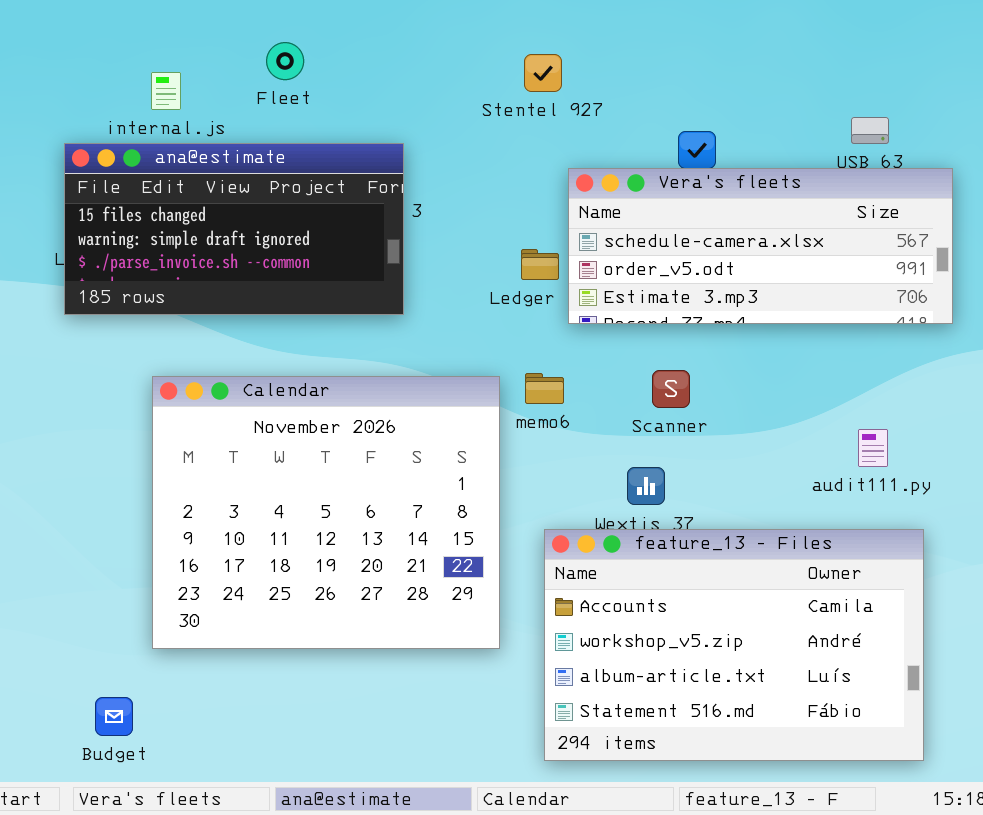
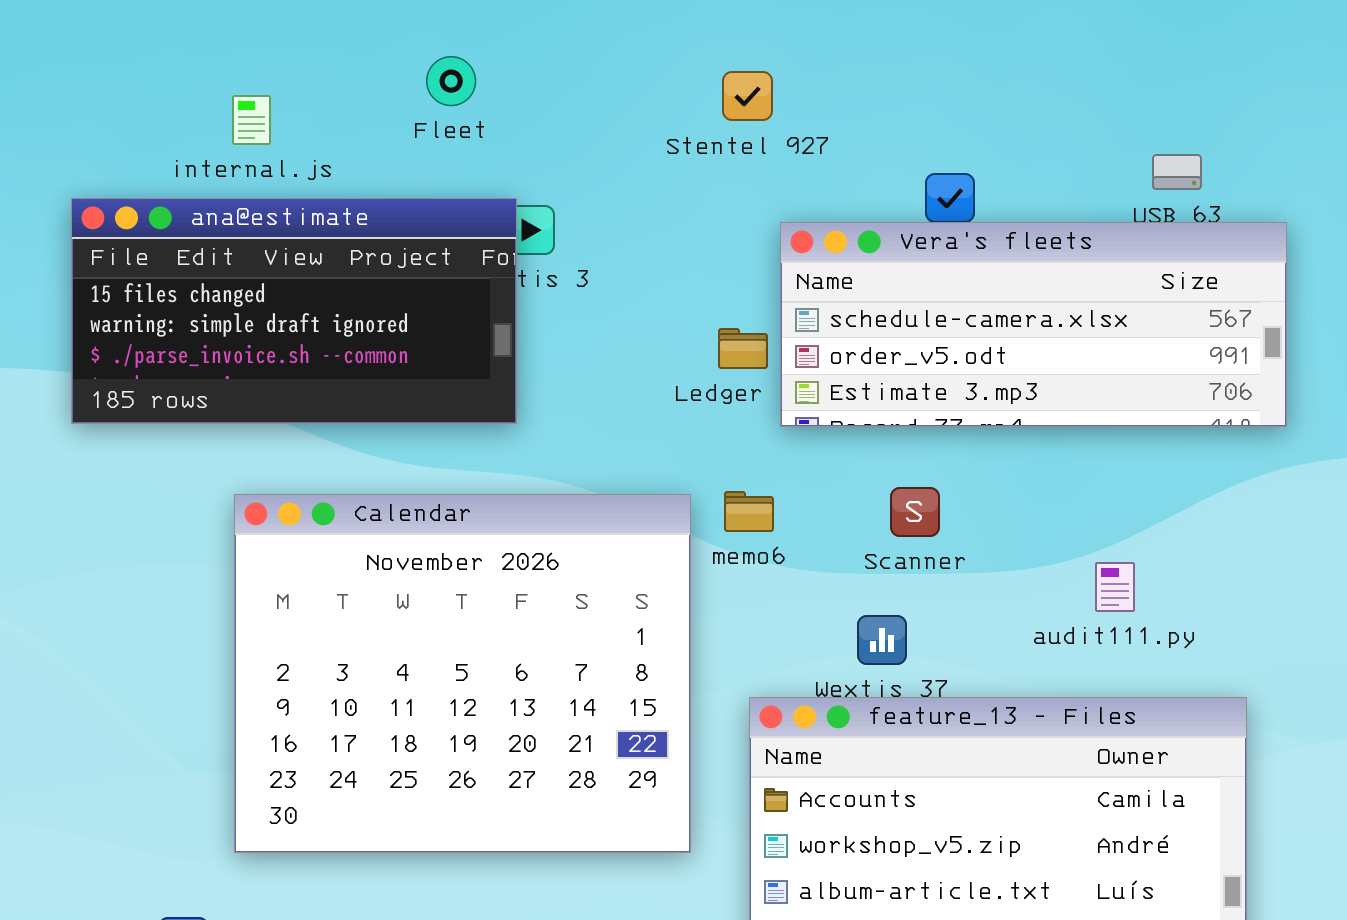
Fleet: [266,42,304,80] -> [426,56,476,106], moved
ana@estimate: [64,143,404,315] -> [71,198,517,424], moved
audit111.py: [858,429,888,467] -> [1095,562,1135,612], moved

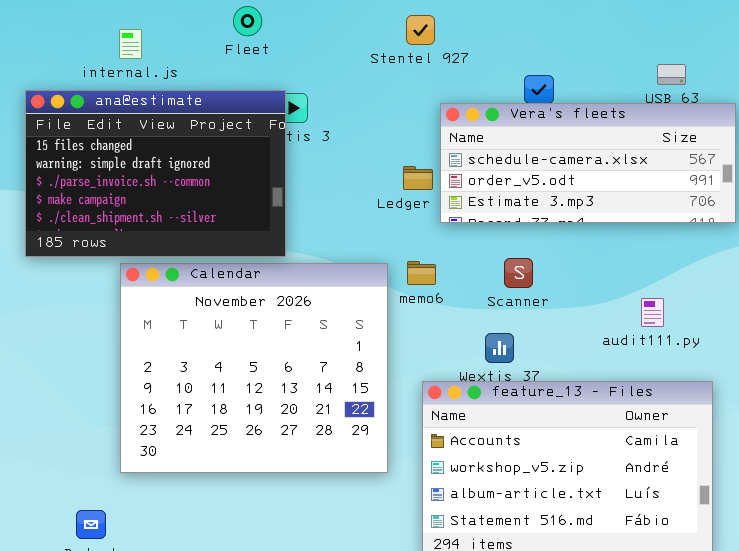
ana@estimate: [71,198,517,424] -> [25,90,286,257], resized
audit111.py: [1095,562,1135,612] -> [641,298,664,327], moved

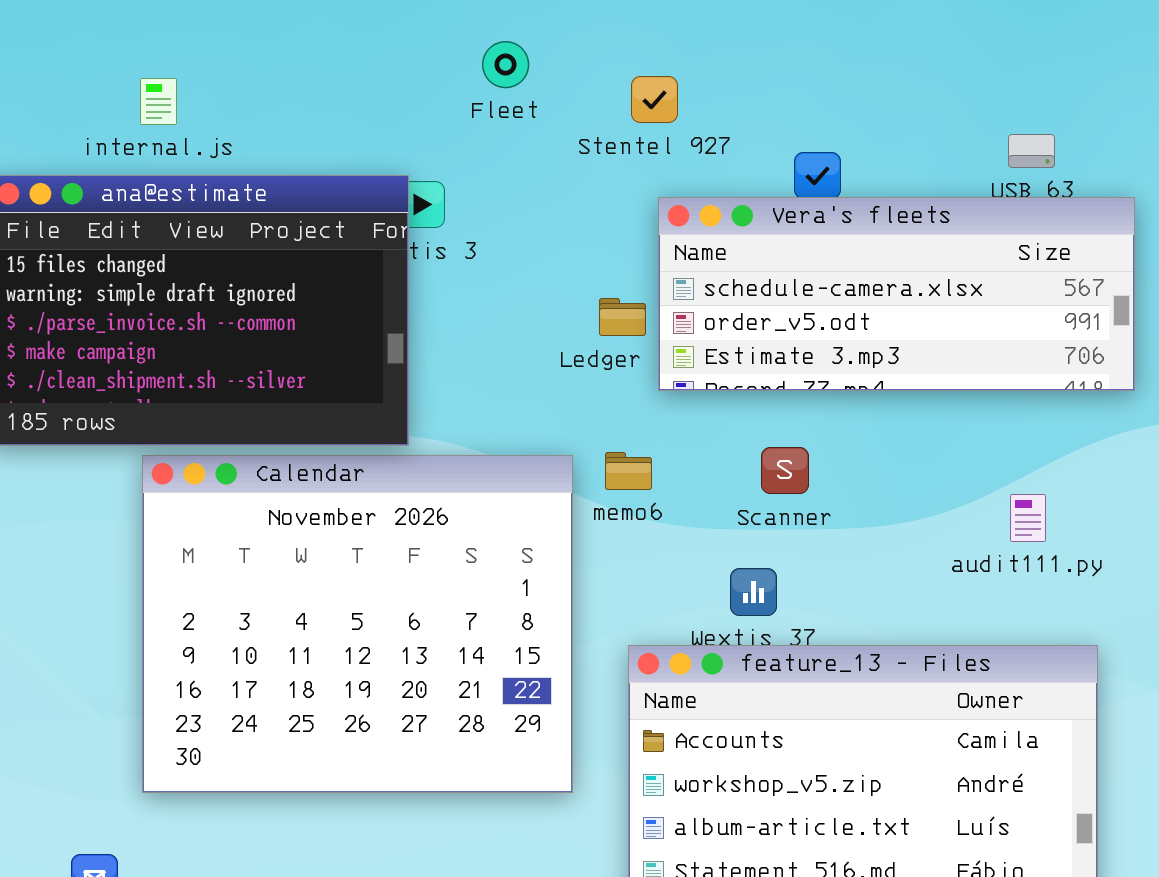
Fleet: [233,6,262,36] -> [482,41,529,88], moved
Stentel 927: [406,15,435,45] -> [631,76,678,123], moved
audit111.py: [641,298,664,327] -> [1010,494,1046,542], moved

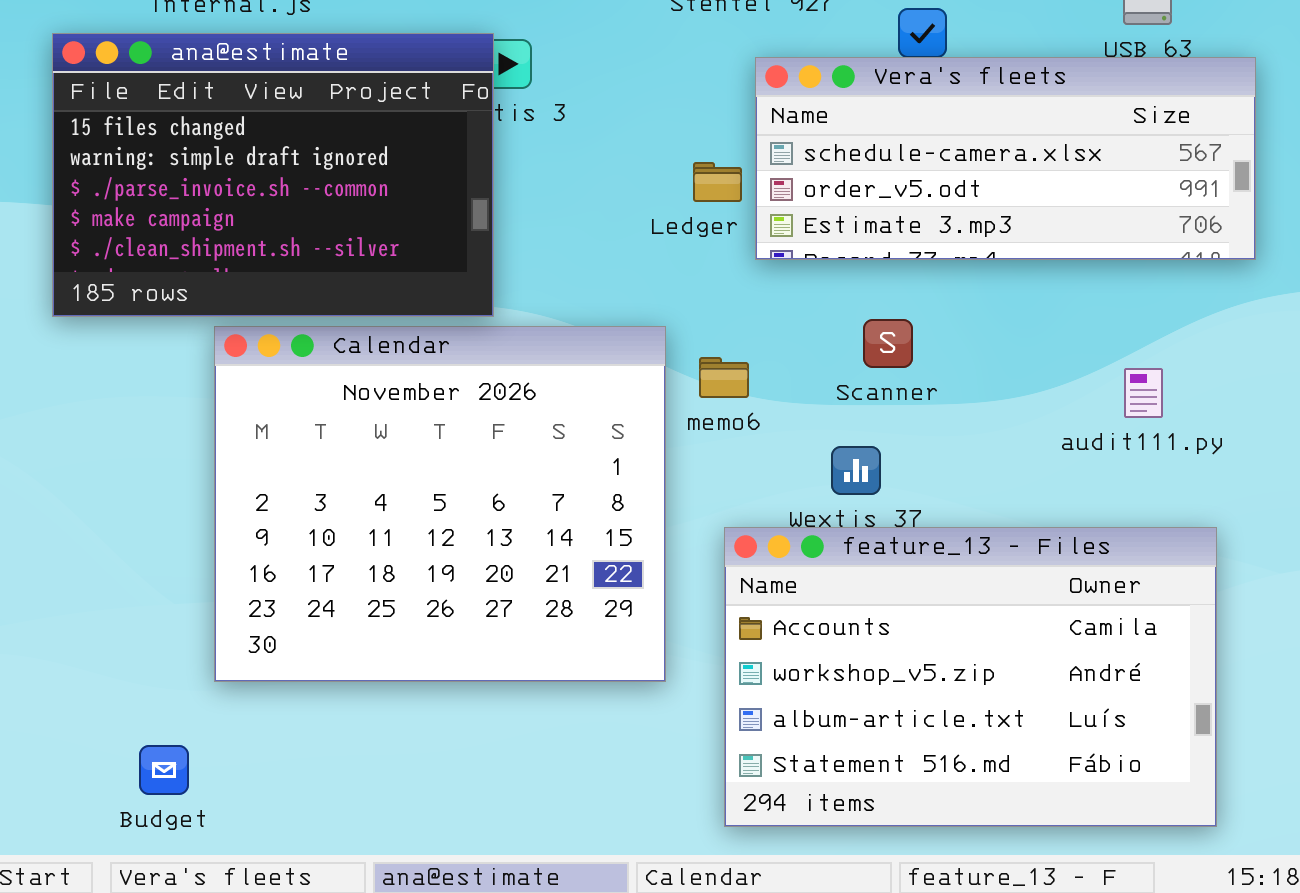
memo6: [605,452,652,490] -> [699,357,749,398], moved

